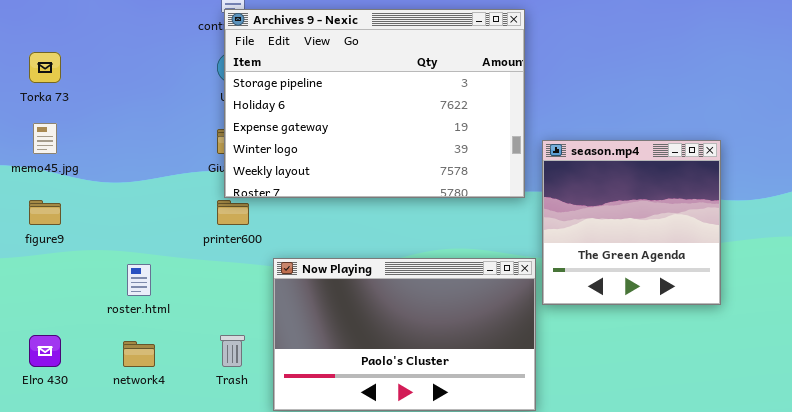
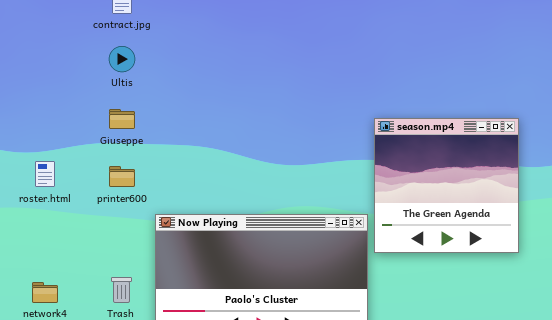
Archives 9 - Nexic: [224,9,525,198] -> none, closed
roster.html: [127,264,151,296] -> [35,161,55,187], moved

